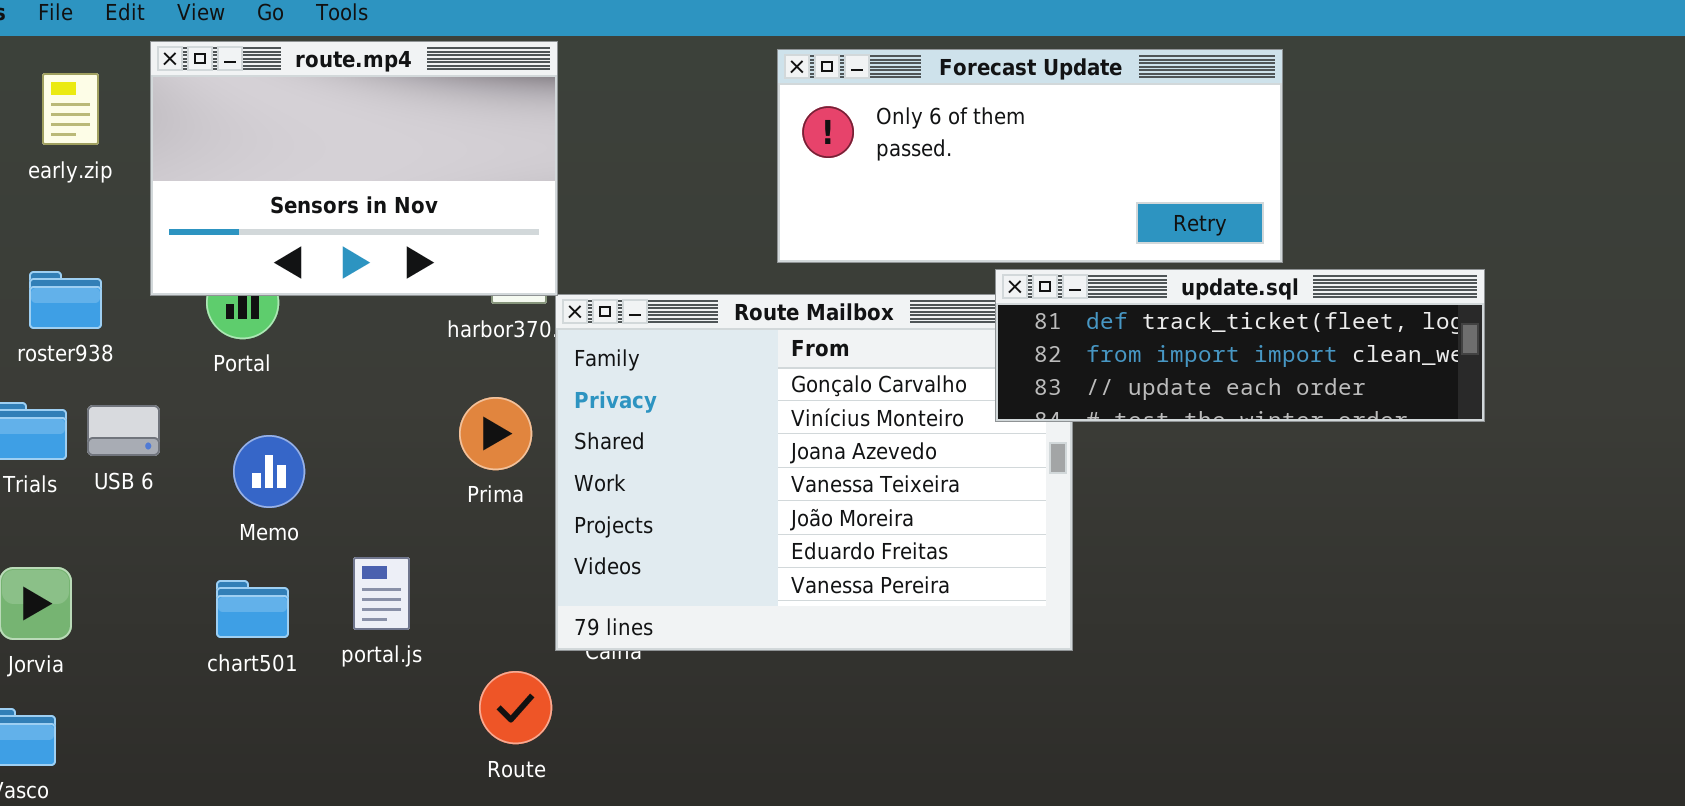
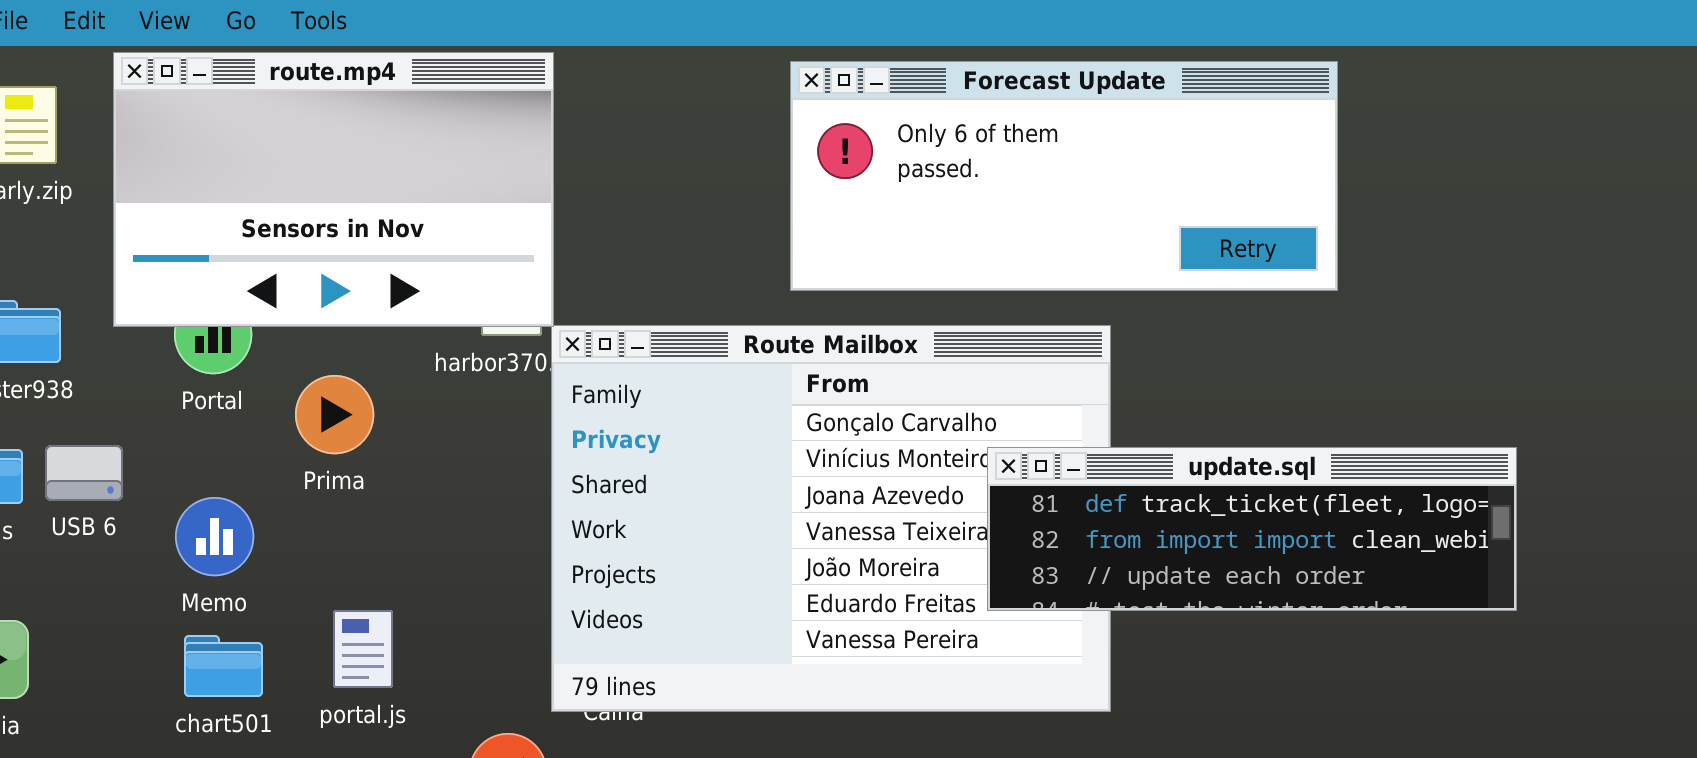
update.sql: [995,269,1485,422] -> [987,447,1517,611], moved
Prima: [459,397,532,470] -> [295,375,374,454], moved
Memo: [233,435,305,508] -> [175,497,254,576], moved

